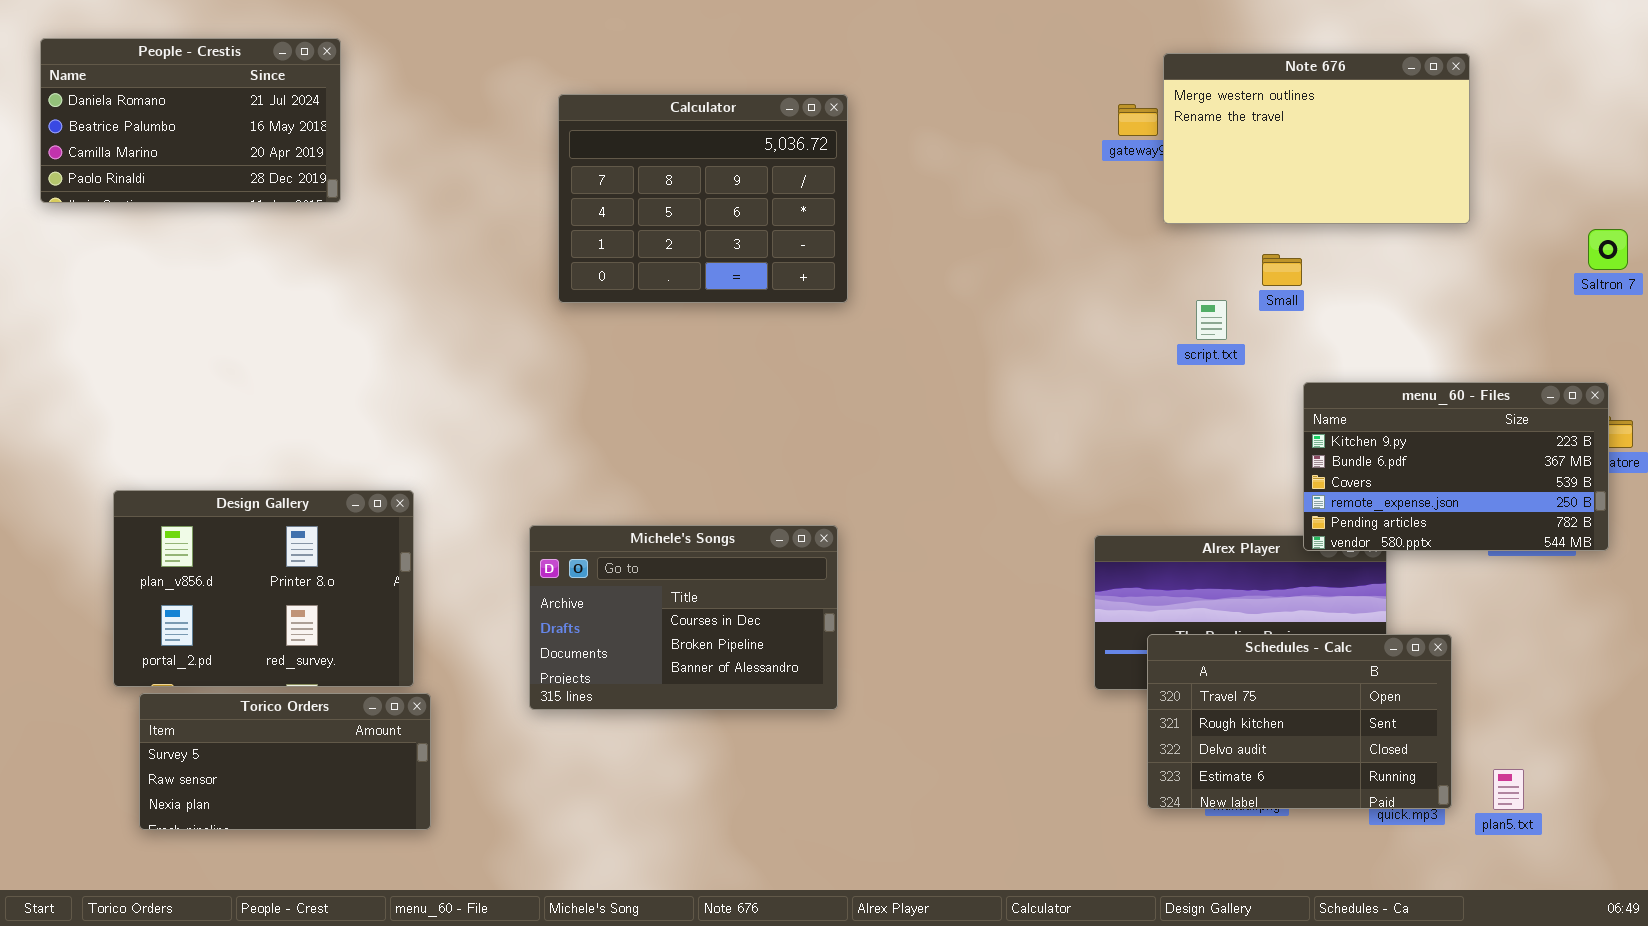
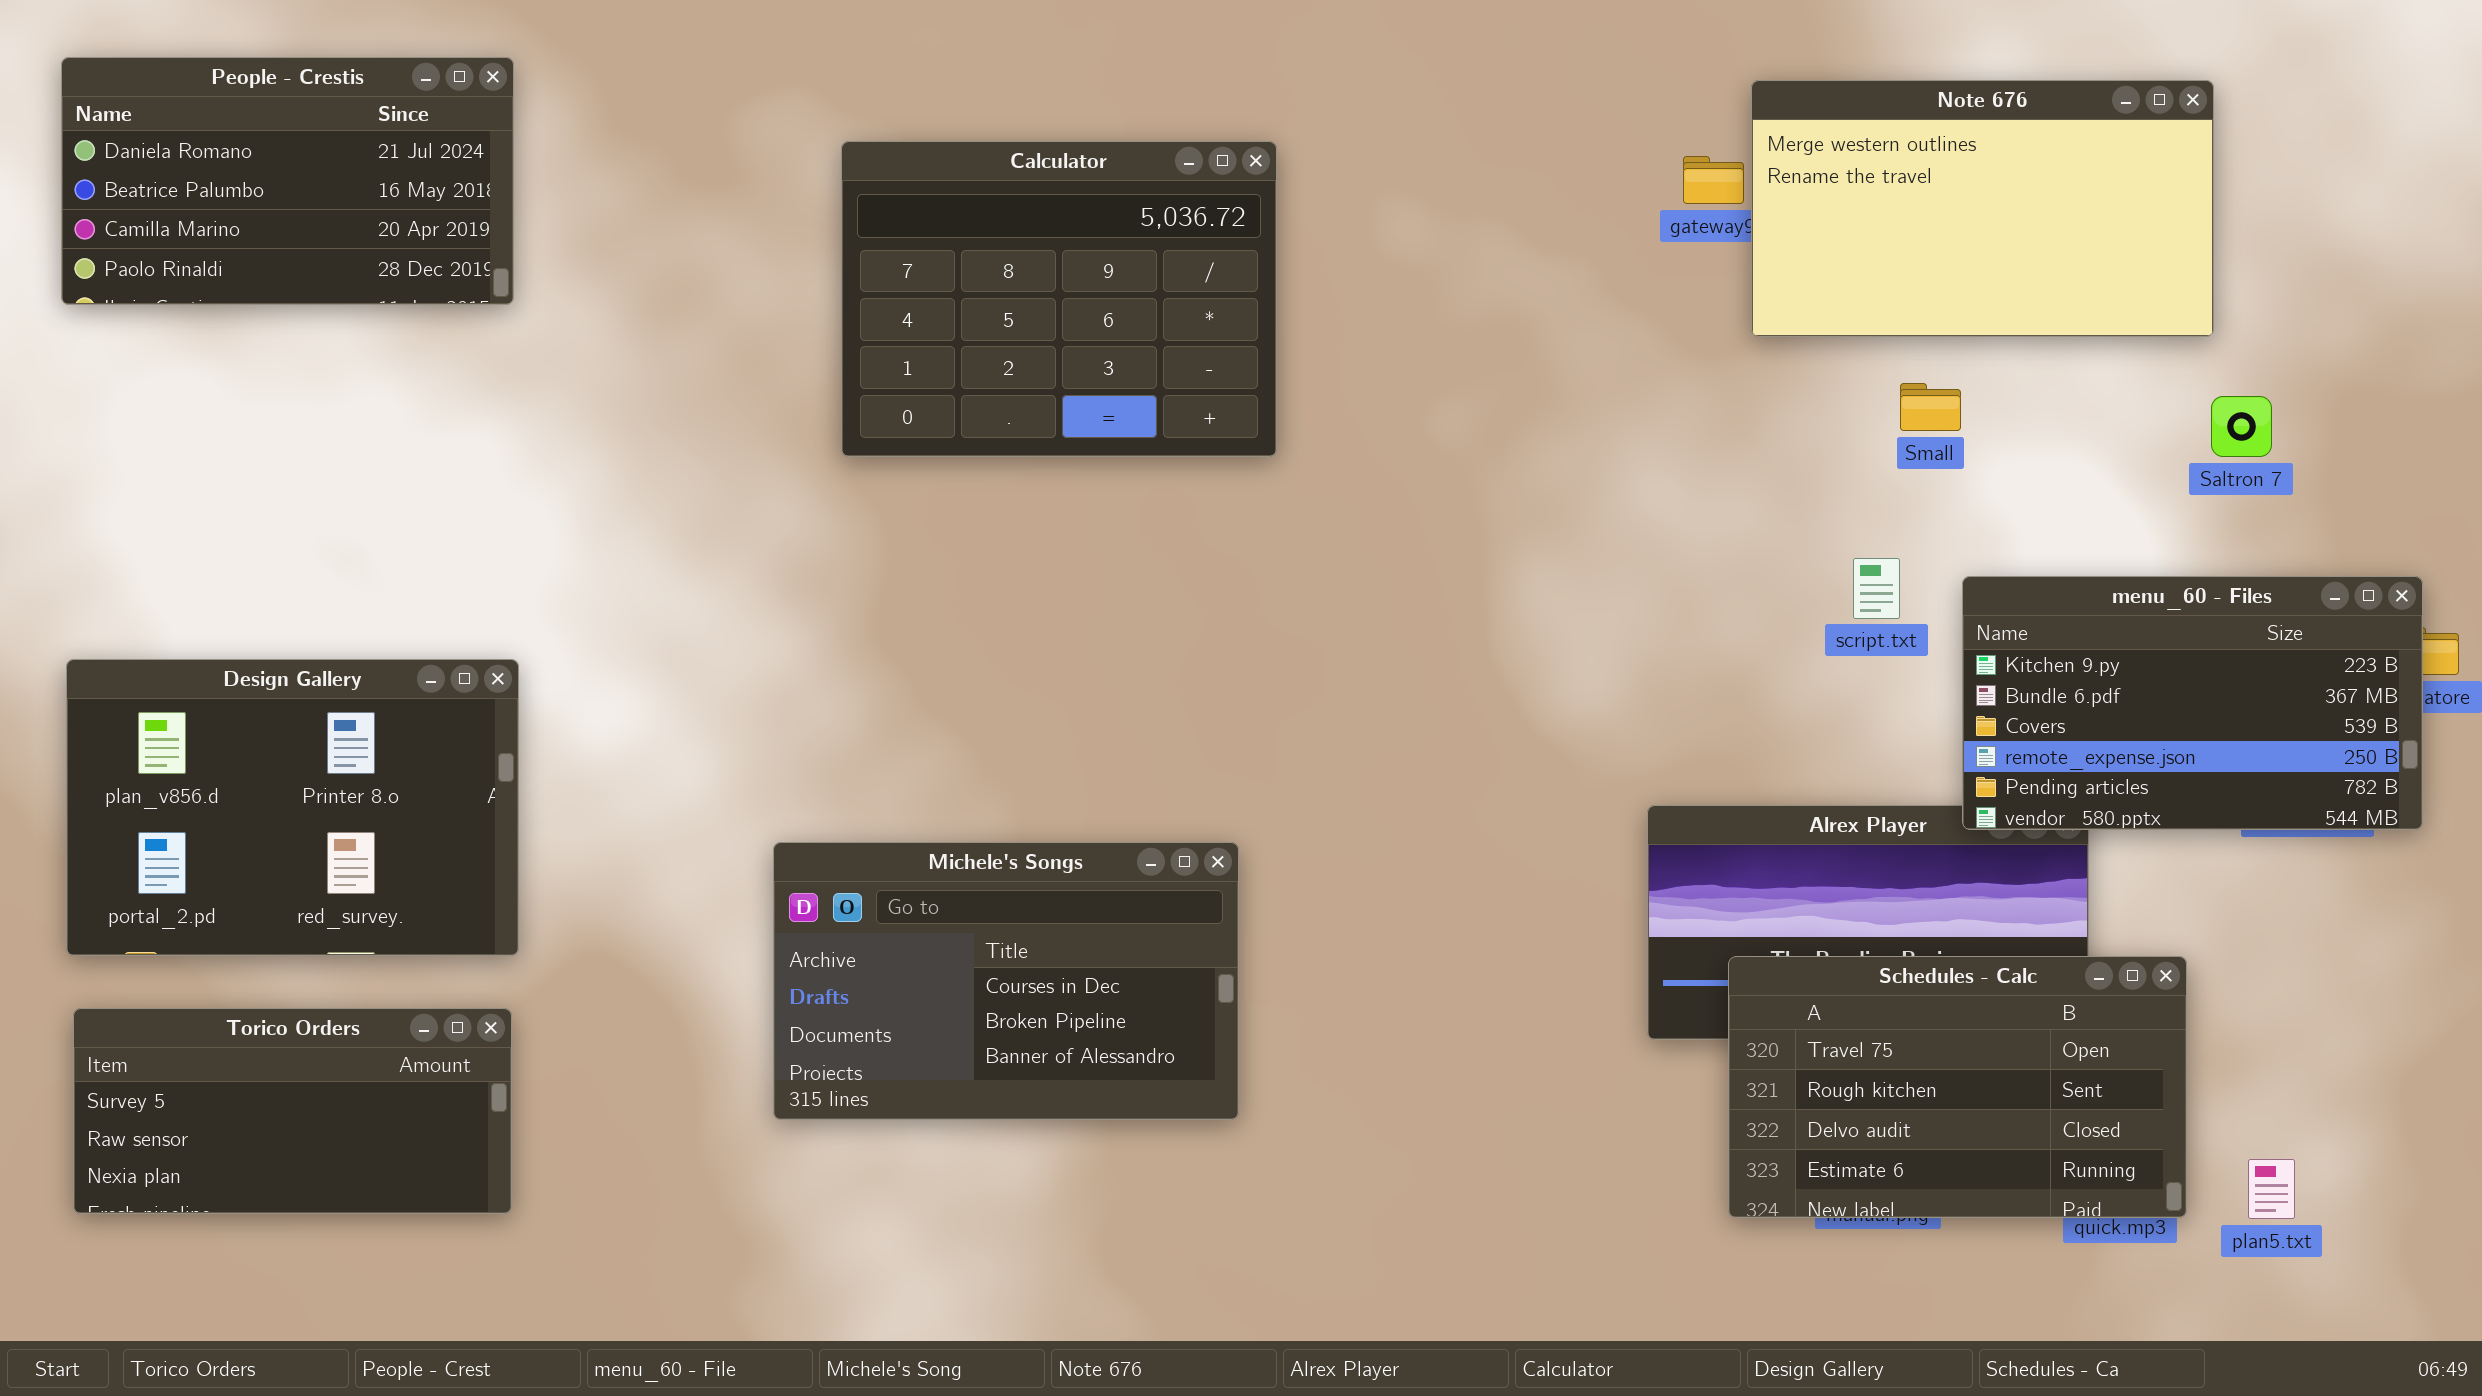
Saltron 7: [1588,229,1628,270] -> [2211,396,2272,457], moved
script.txt: [1196,300,1227,340] -> [1853,558,1900,619], moved
Design Gallery: [113,490,414,687] -> [66,659,519,956], moved
Michele's Songs: [529,525,838,710] -> [773,842,1239,1120], moved
Torico Orders: [139,693,431,830] -> [73,1008,512,1214], moved

